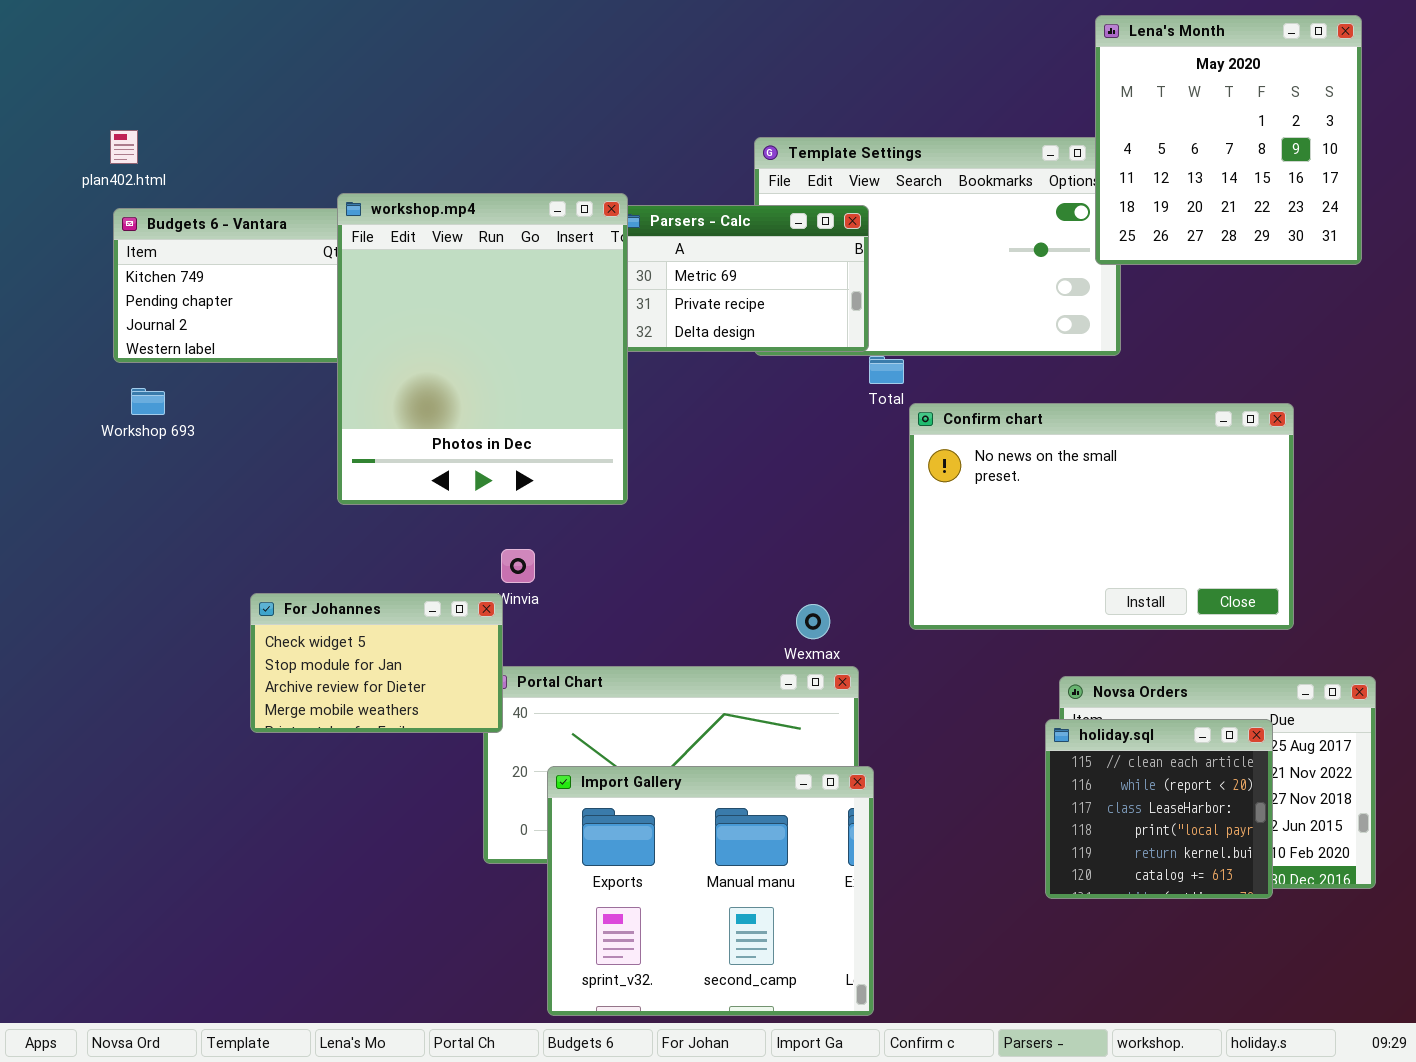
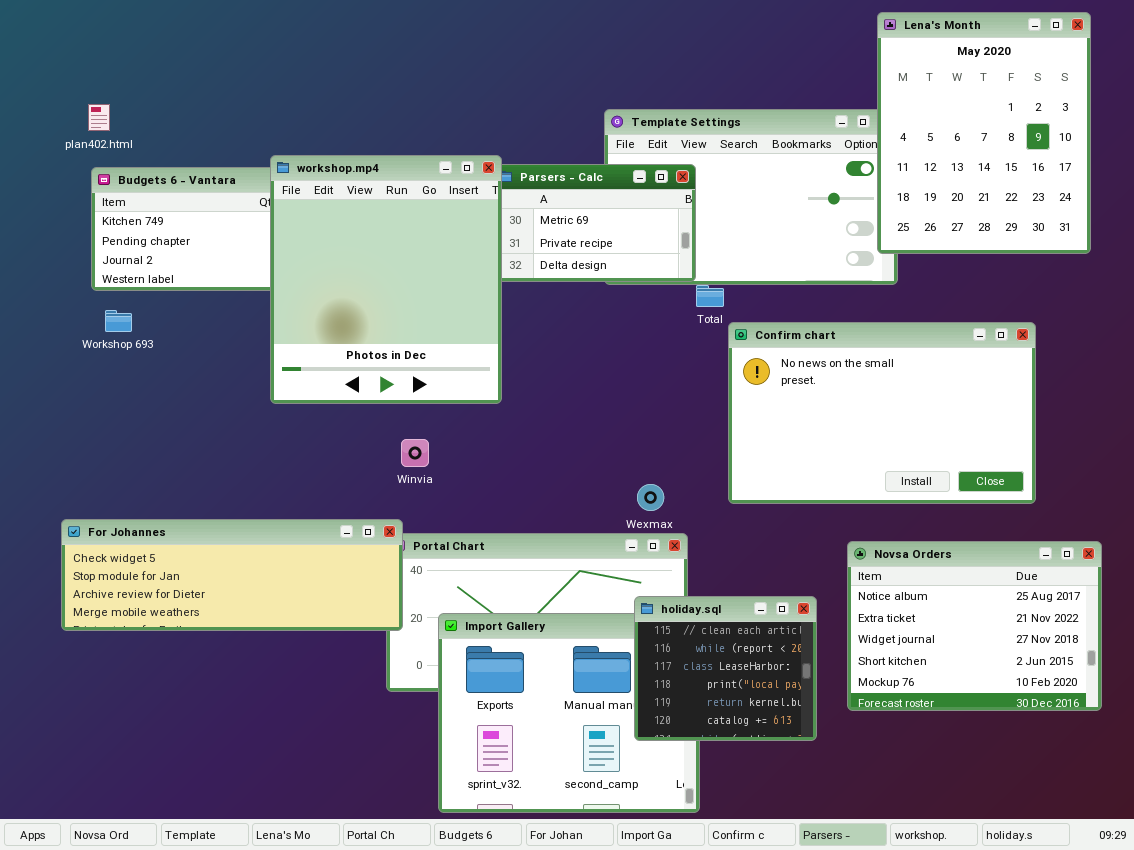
Lena's Month: [1095,15,1362,265] -> [877,12,1091,254], resized
For Johannes: [250,593,503,733] -> [61,519,403,631], moved, resized
holiday.sql: [1045,719,1273,899] -> [634,596,817,741], moved

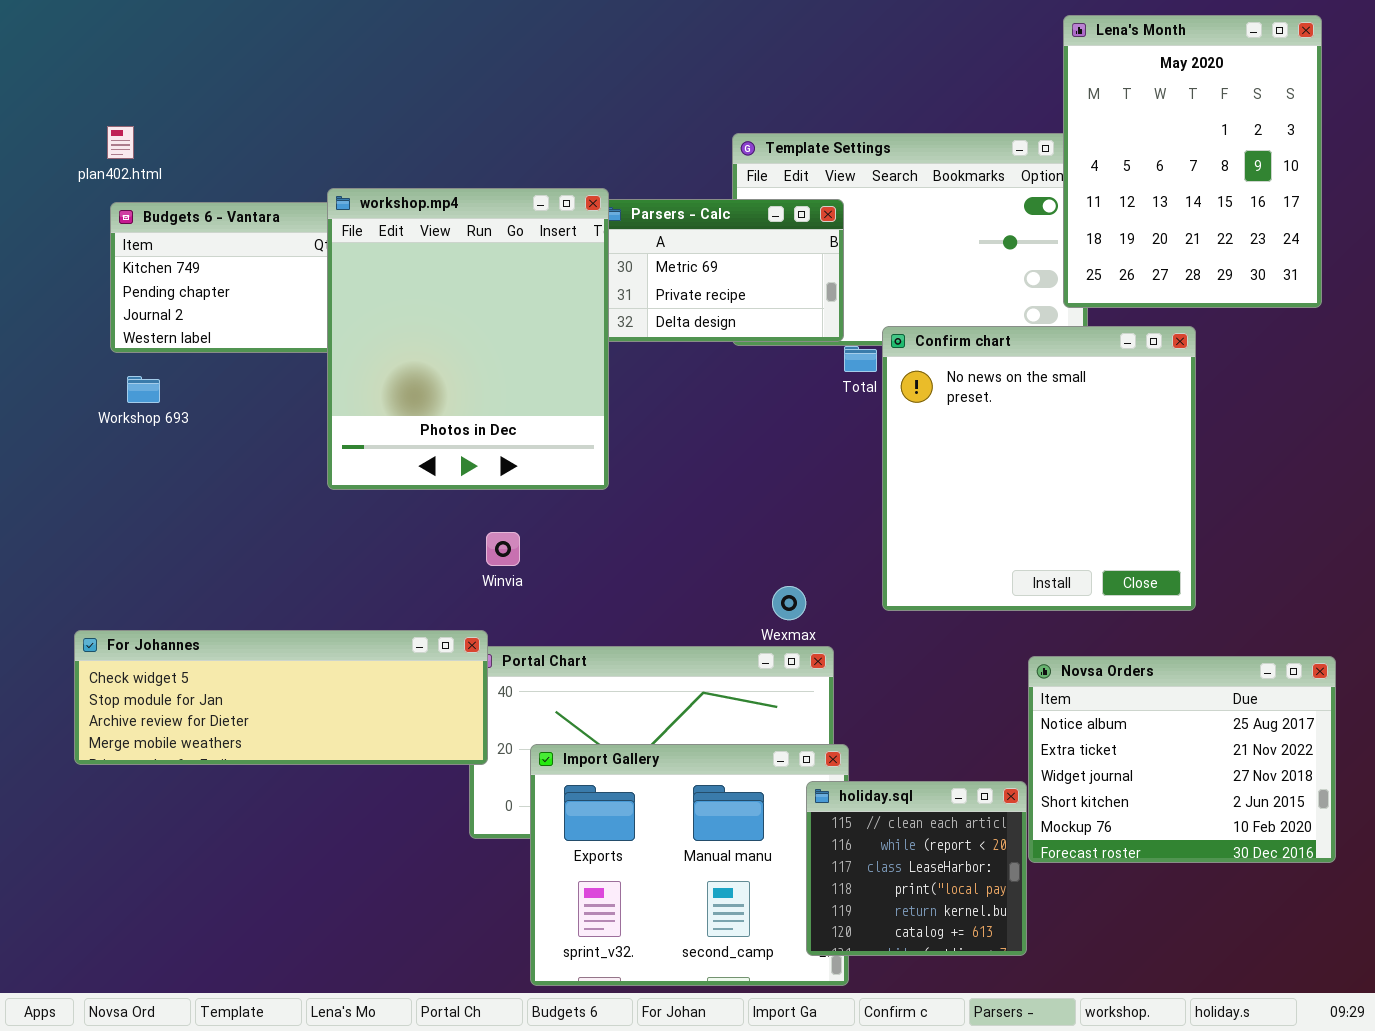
Confirm chart: [728,322,1036,504] -> [882,326,1196,611], resized
holiday.sql: [634,596,817,741] -> [806,781,1027,956], moved

